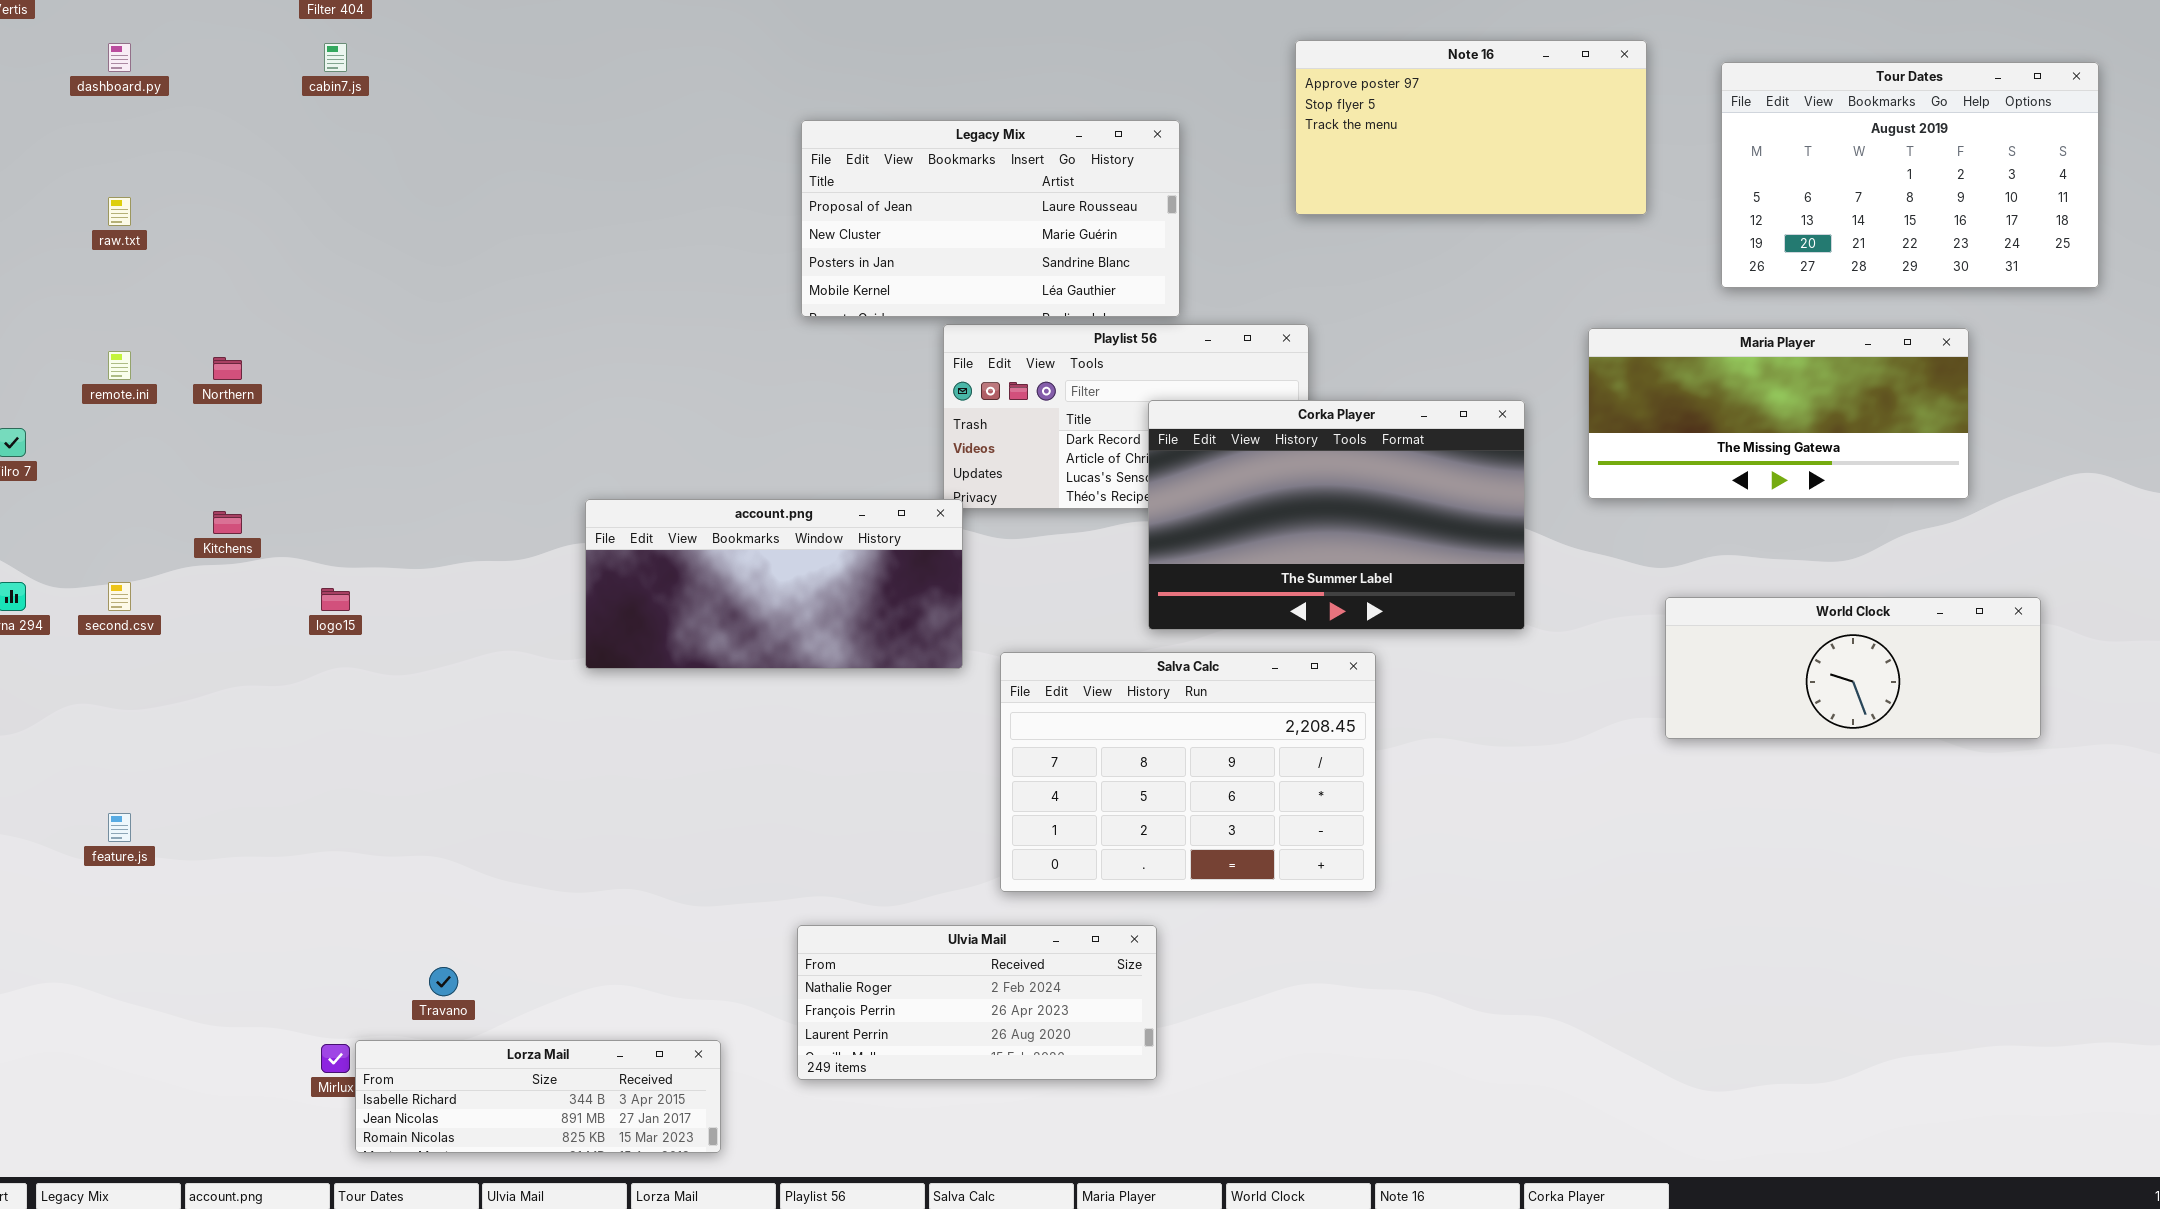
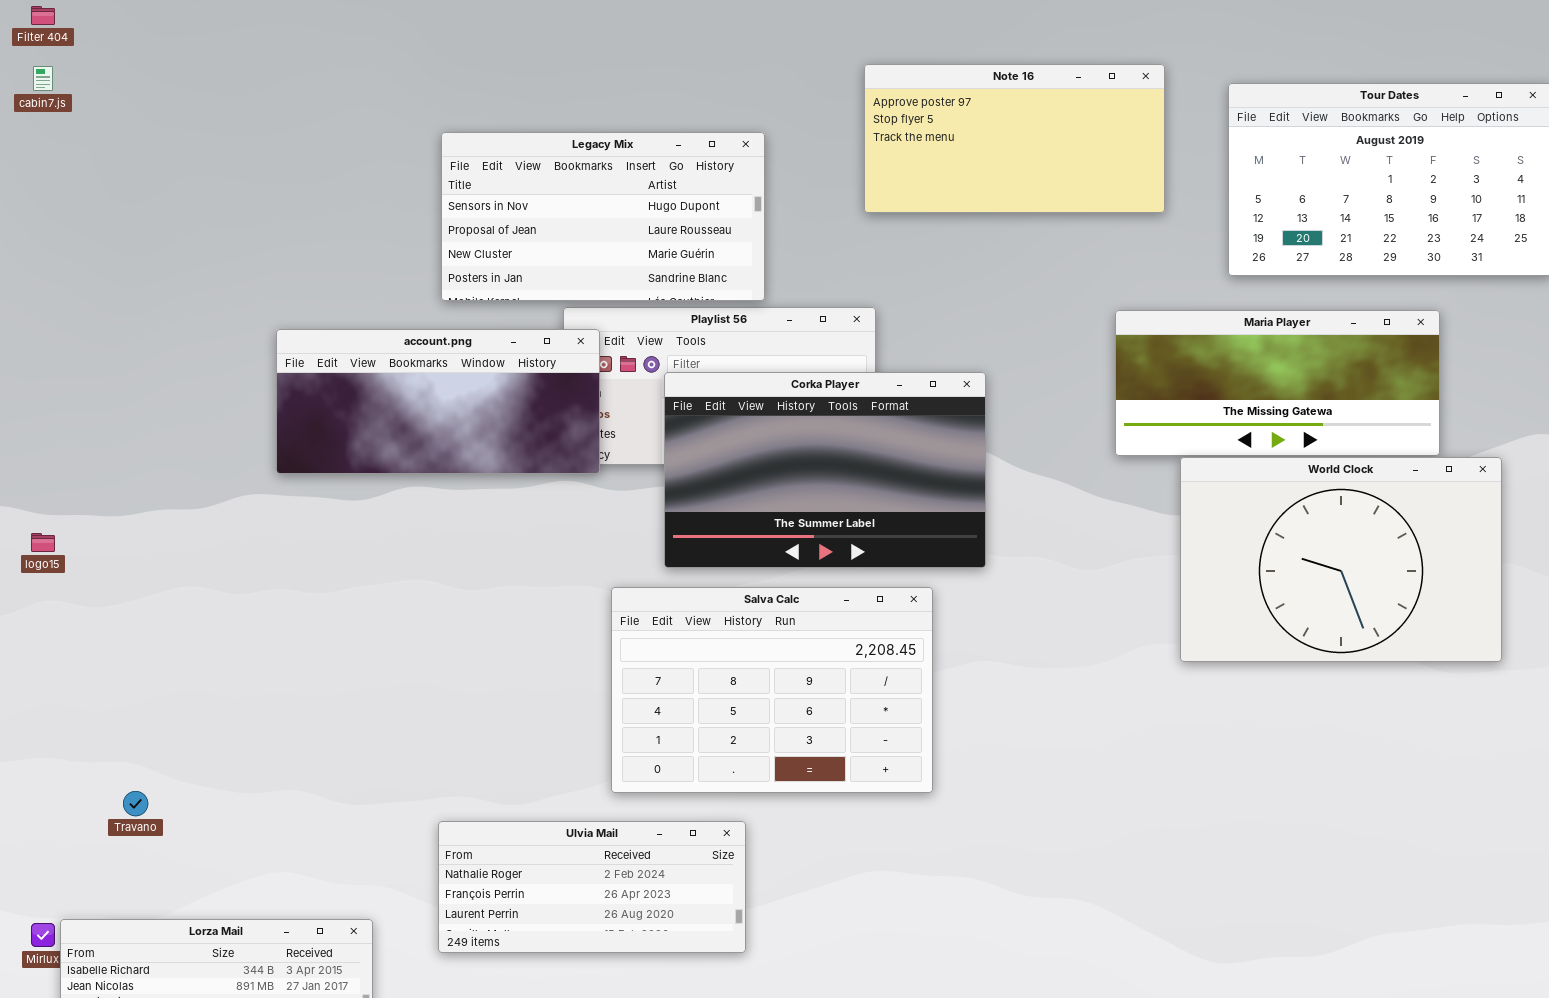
Legacy Mix: [801,120,1180,317] -> [441,132,765,301], scrolled up 1 row
Corka Player: [1148,400,1525,630] -> [664,372,986,568], moved
account.png: [585,499,963,669] -> [276,329,600,474], moved
World Clock: [1665,597,2041,739] -> [1180,457,1502,662], resized
Travano: [429,967,458,996] -> [123,791,148,816], moved

